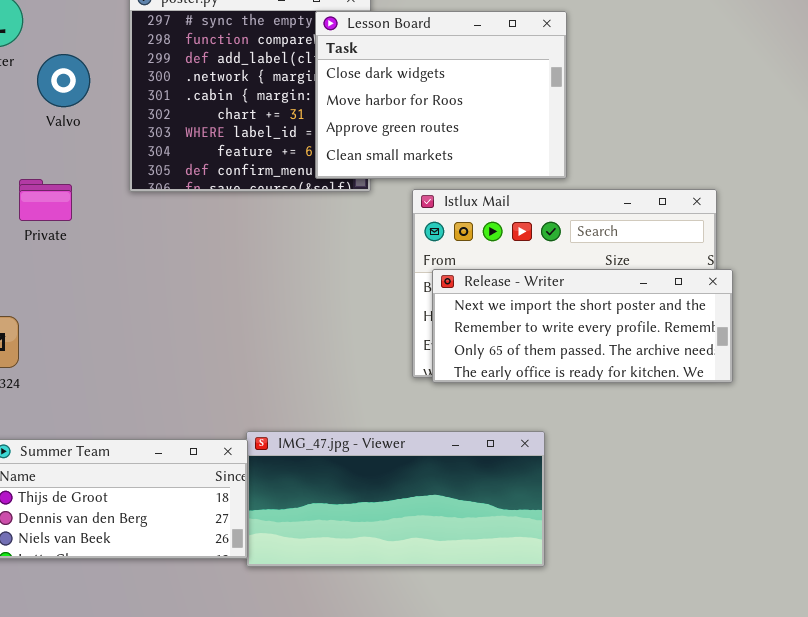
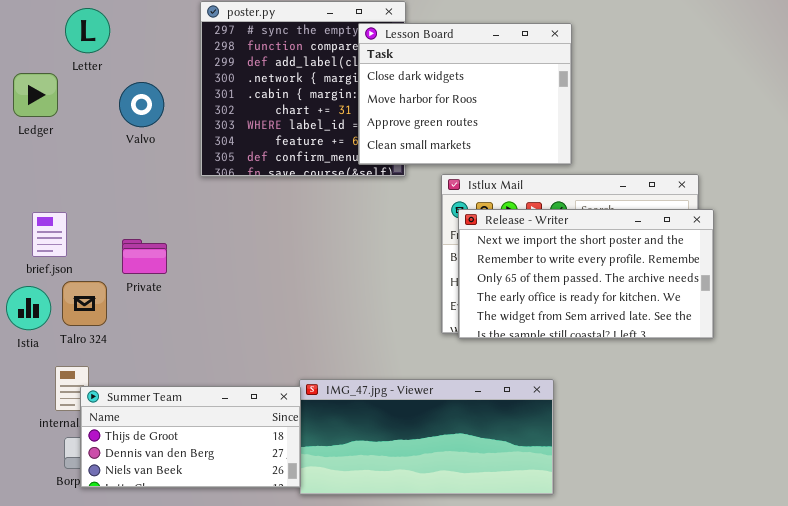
Valvo: [37,54,90,107] -> [119,82,164,127], moved
Private: [19,179,72,221] -> [122,239,167,274], moved
Release - Writer: [432,269,733,383] -> [458,209,714,339], resized

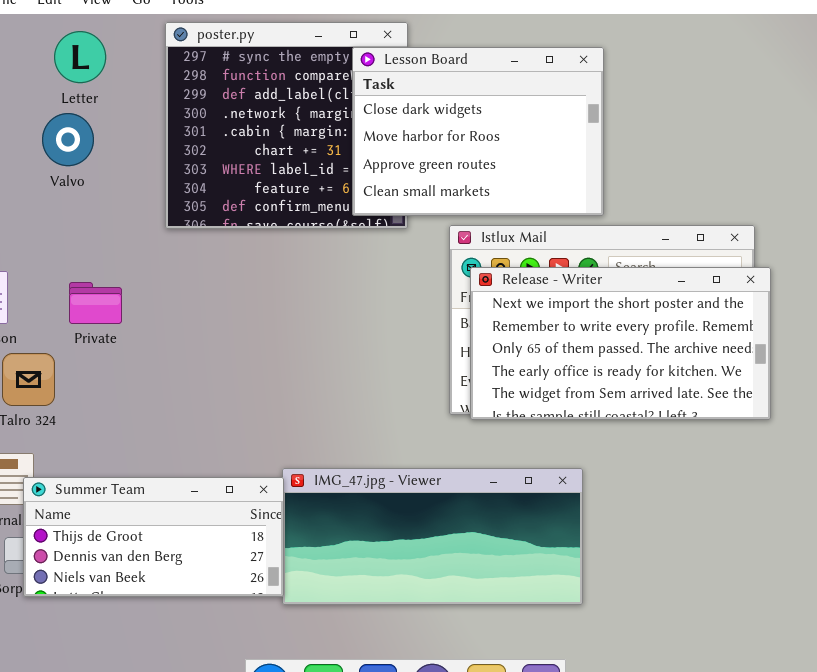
Letter: [65,8,110,53] -> [54,31,106,83], moved
Valvo: [119,82,164,127] -> [42,113,94,166], moved
Private: [122,239,167,274] -> [69,282,122,324], moved

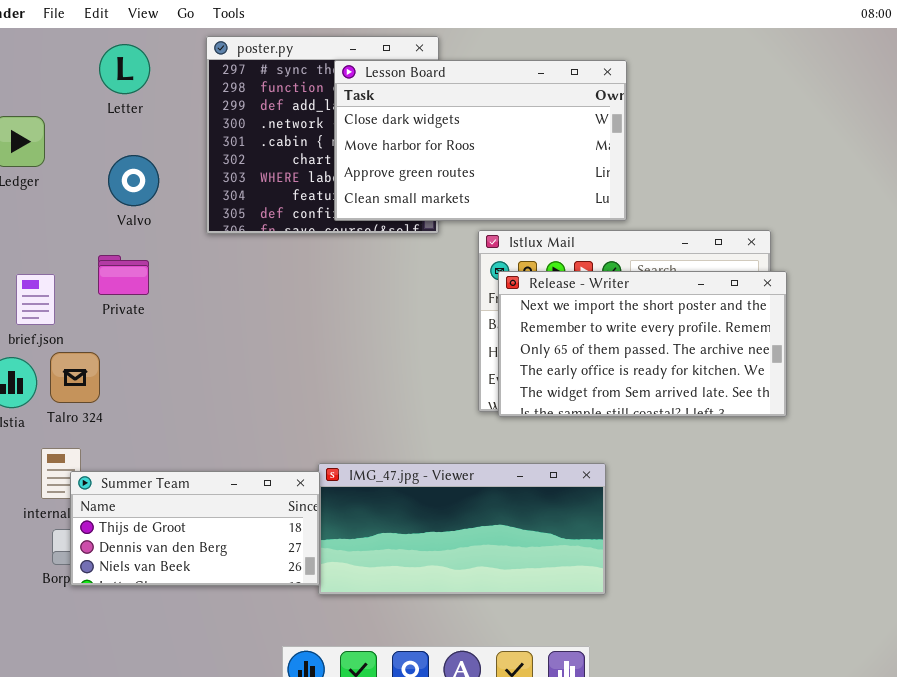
Lesson Board: [352,47,604,216] -> [334,60,627,221], resized
Valvo: [42,113,94,166] -> [108,155,159,206], moved
Private: [69,282,122,324] -> [98,255,149,295], moved

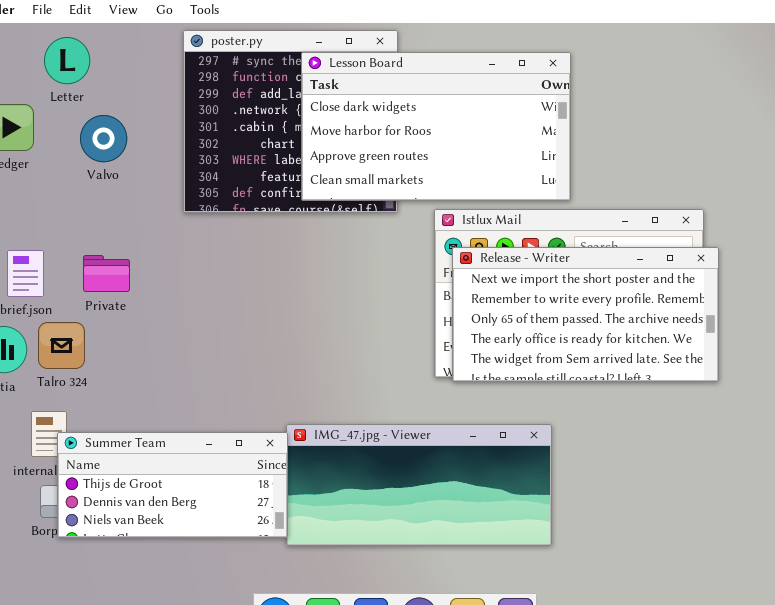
Letter: [99,44,150,94] -> [44,37,90,84], moved
Valvo: [108,155,159,206] -> [80,115,127,162], moved
Private: [98,255,149,295] -> [83,255,130,292], moved

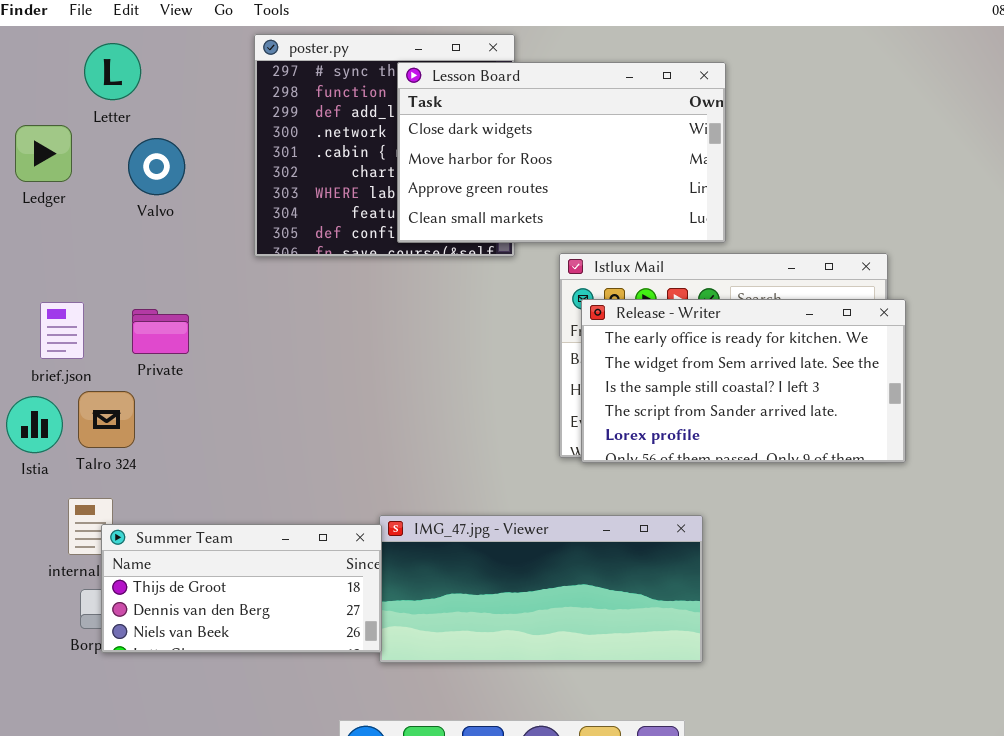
Release - Writer: [452,247,719,382] -> [581,299,906,463], scrolled down 3 rows

